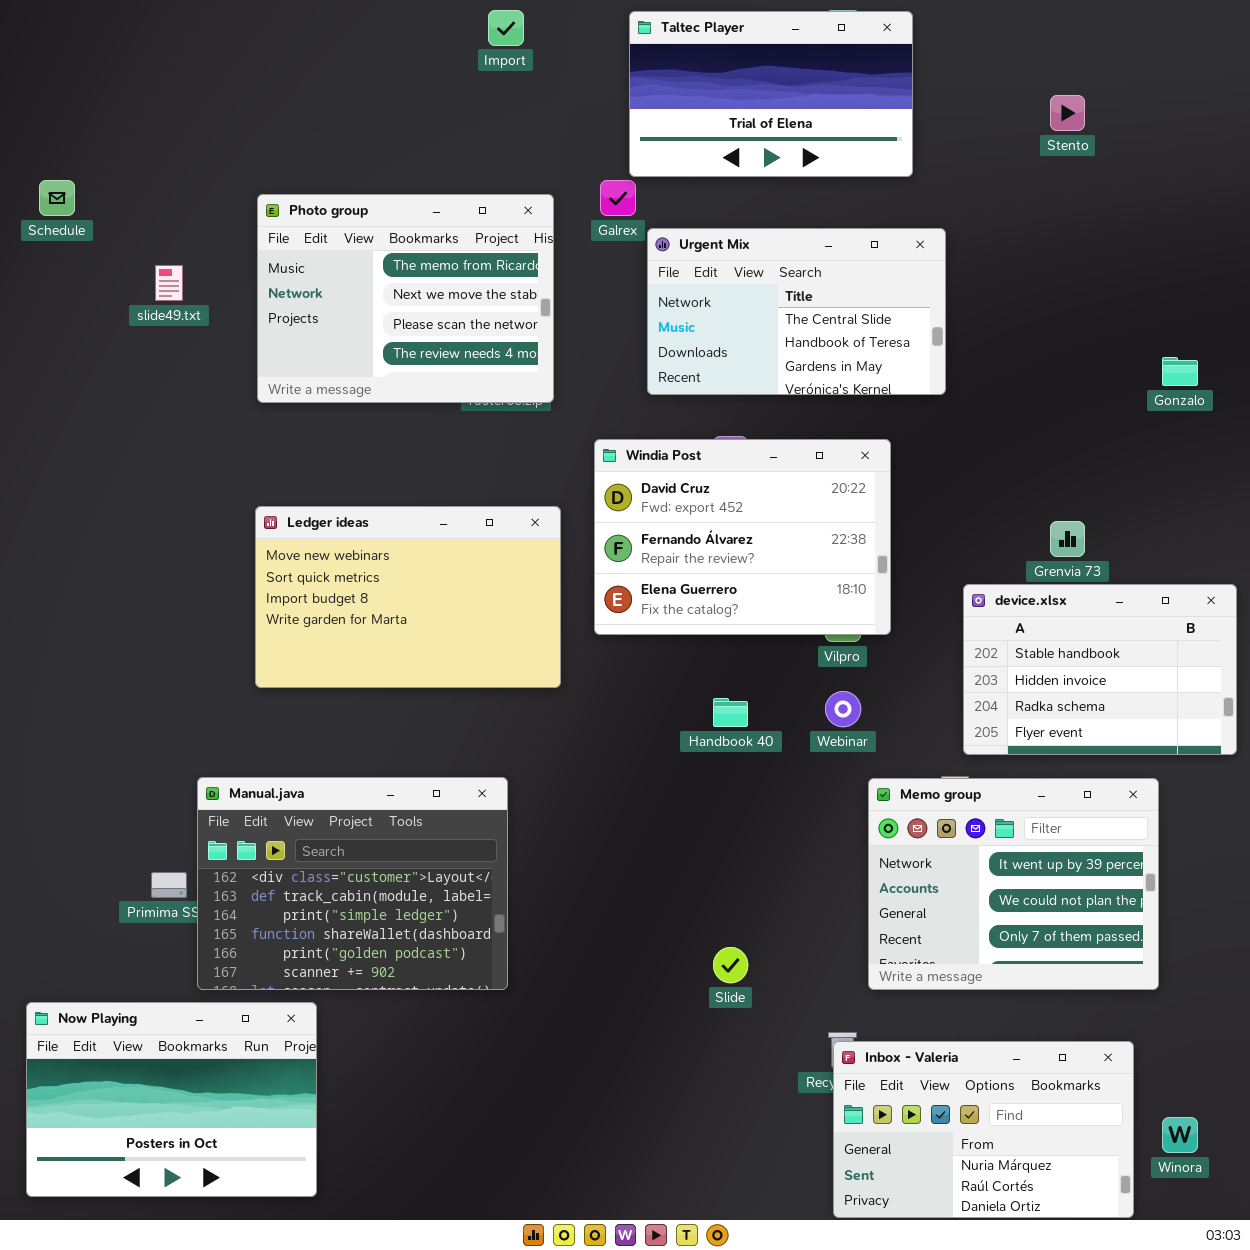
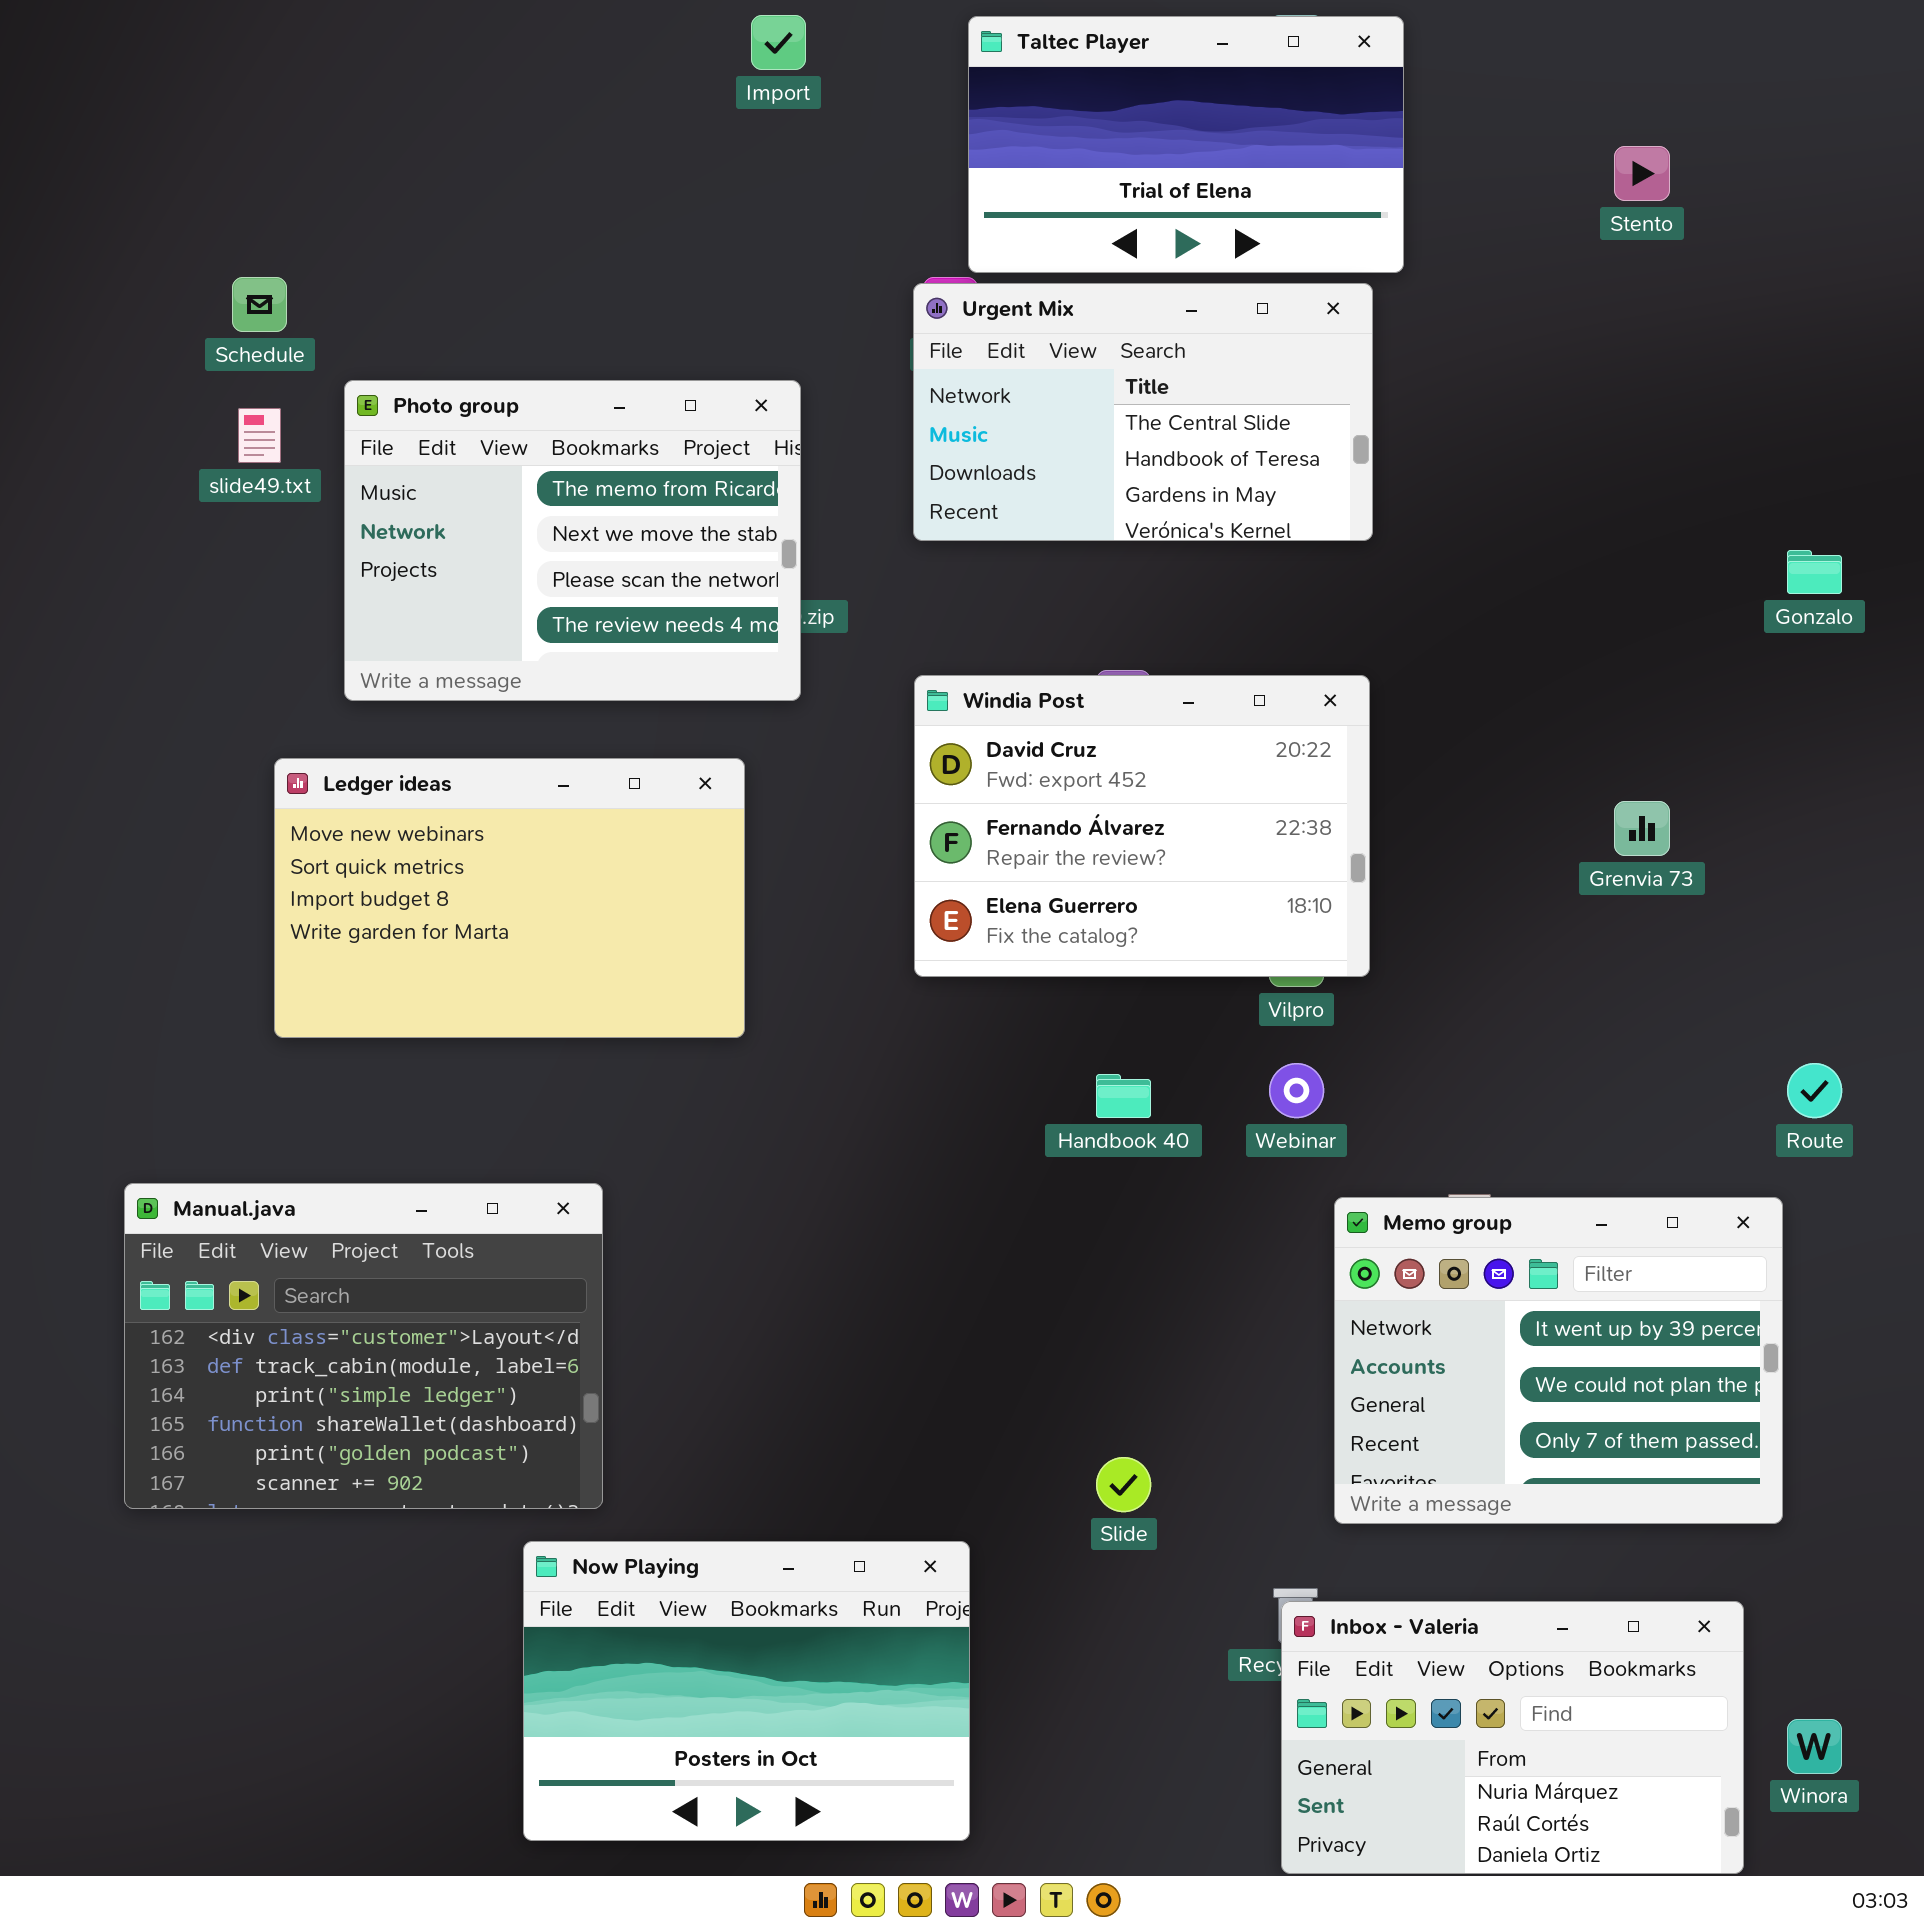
Schedule: [39,180,75,216] -> [232,277,287,332], moved
Photo group: [257,194,554,403] -> [344,380,801,701], moved
Urgent Mix: [647,228,946,395] -> [913,283,1373,541], moved
Ledger ideas: [255,506,561,688] -> [274,758,745,1038], moved
device.xlsx: [963,584,1237,755] -> none, closed
Manual.java: [197,777,508,990] -> [124,1183,603,1509], moved
Now Playing: [26,1002,317,1197] -> [523,1541,970,1841], moved

